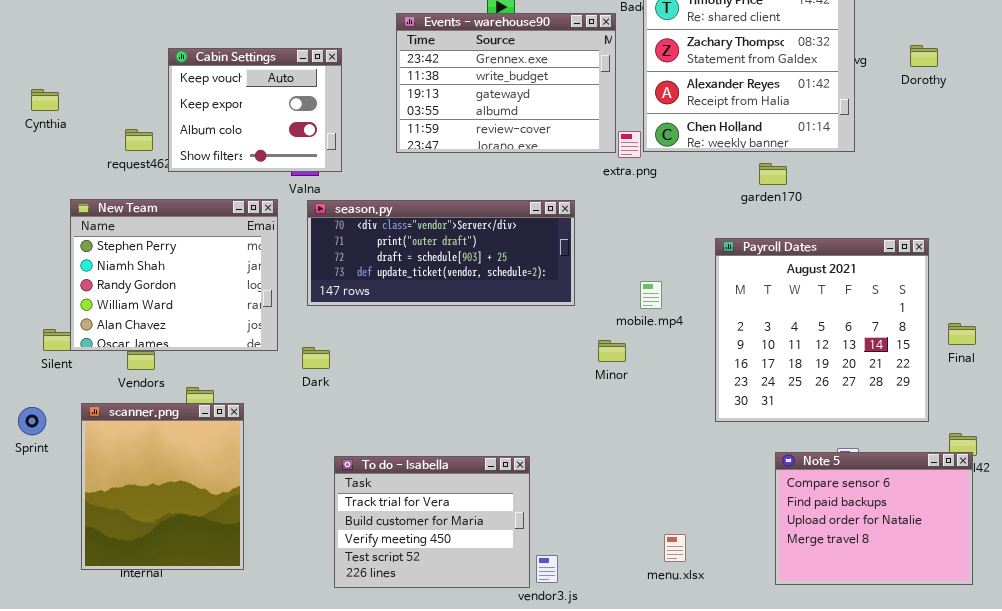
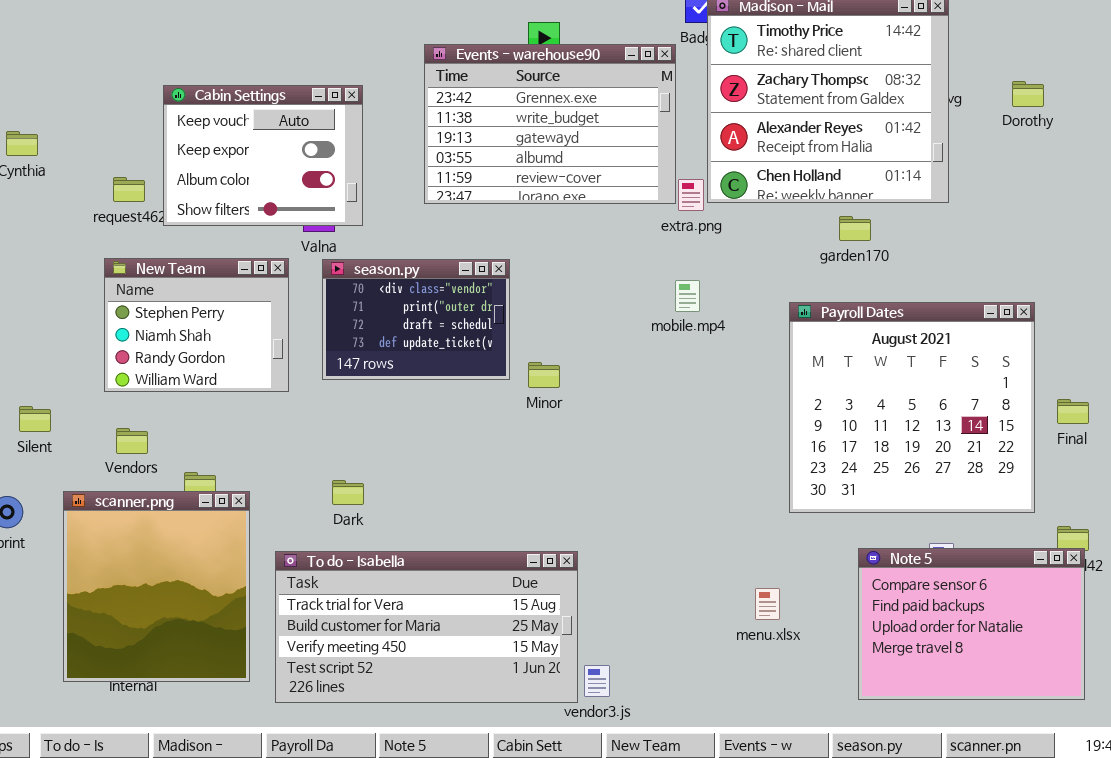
New Team: [70,199,278,351] -> [104,258,289,392], resized
season.py: [307,200,575,306] -> [322,259,510,380], resized
mobile.mp4: [640,281,662,309] -> [675,280,700,312], moved
Minor: [598,340,626,362] -> [528,362,560,388], moved
Dark: [302,347,330,369] -> [332,480,364,505], moved
To do - Isabella: [334,456,530,588] -> [275,551,578,703], resized
menu.xlsx: [664,534,686,562] -> [755,588,780,620], moved

